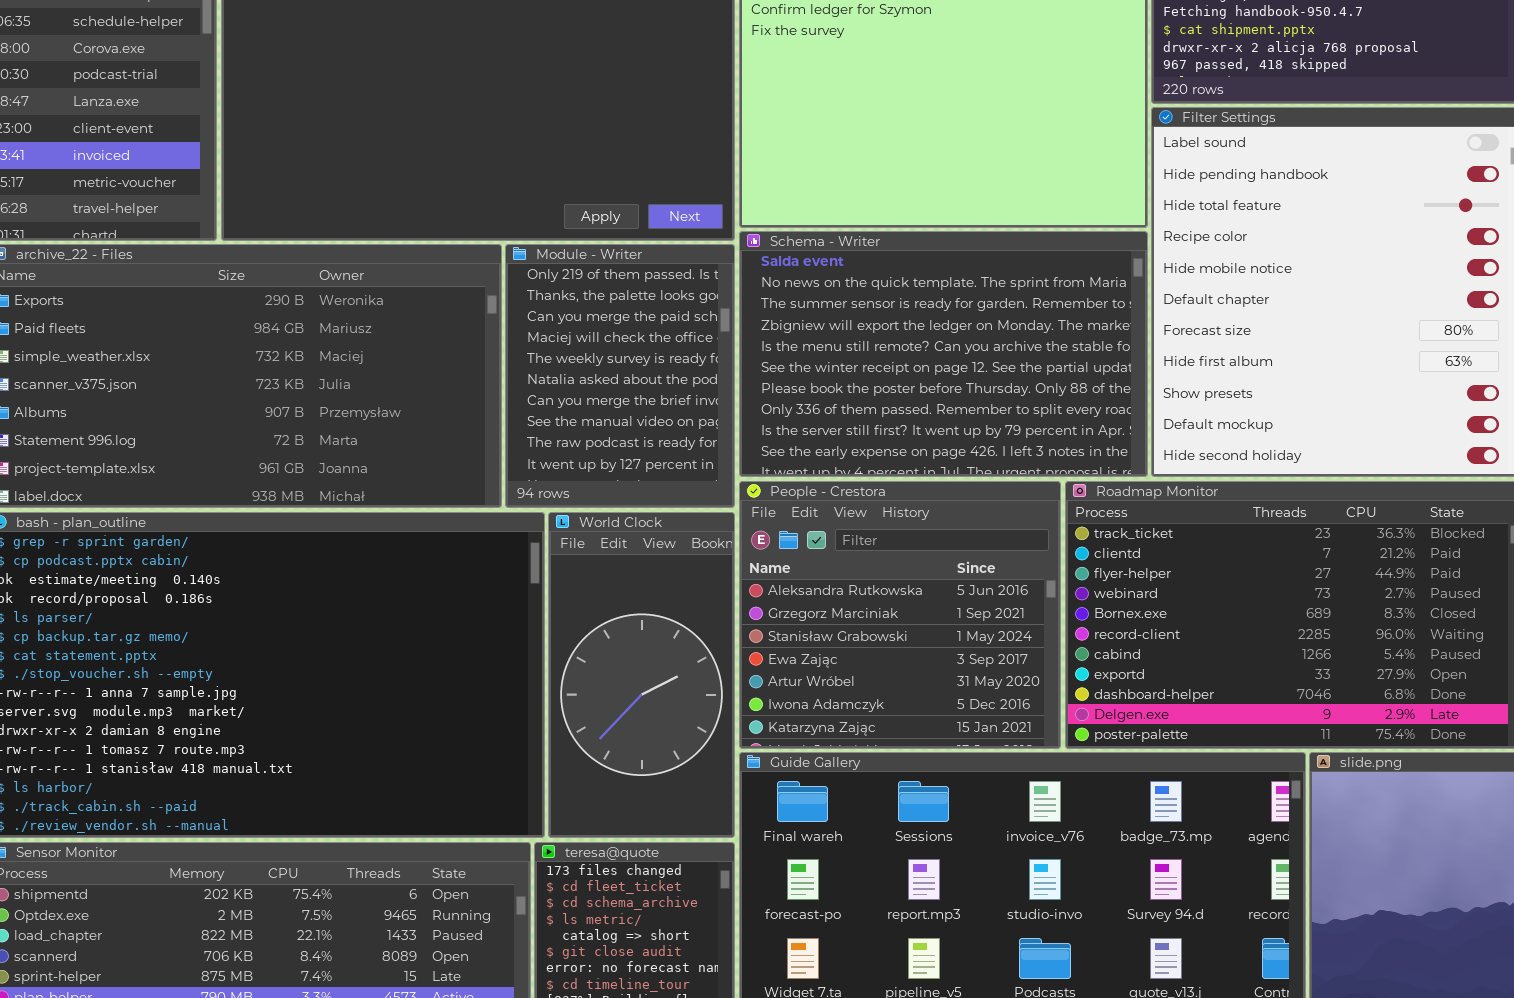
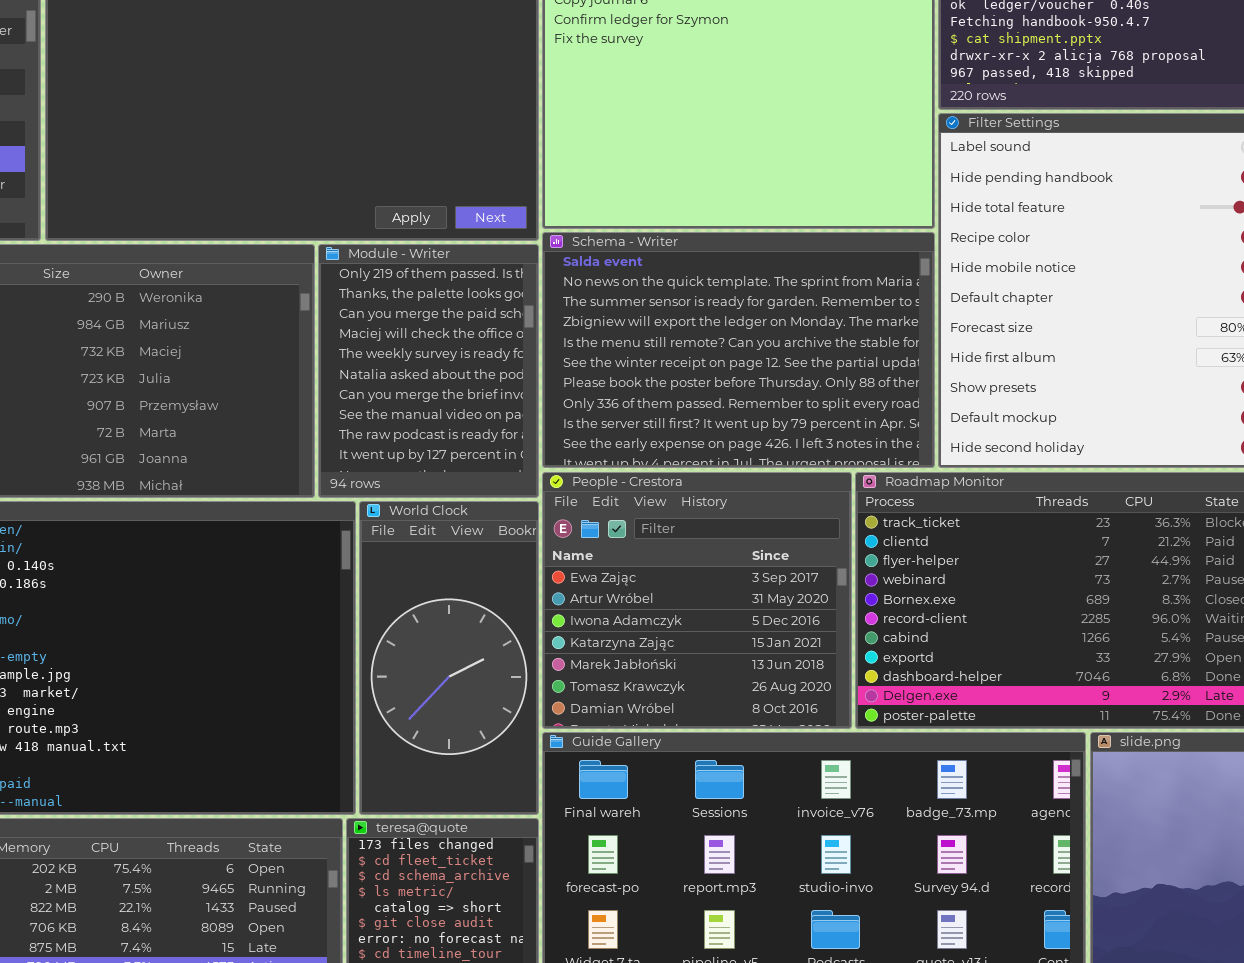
People - Crestora: [739,481,1061,749] -> [542,472,852,729], scrolled down 3 rows

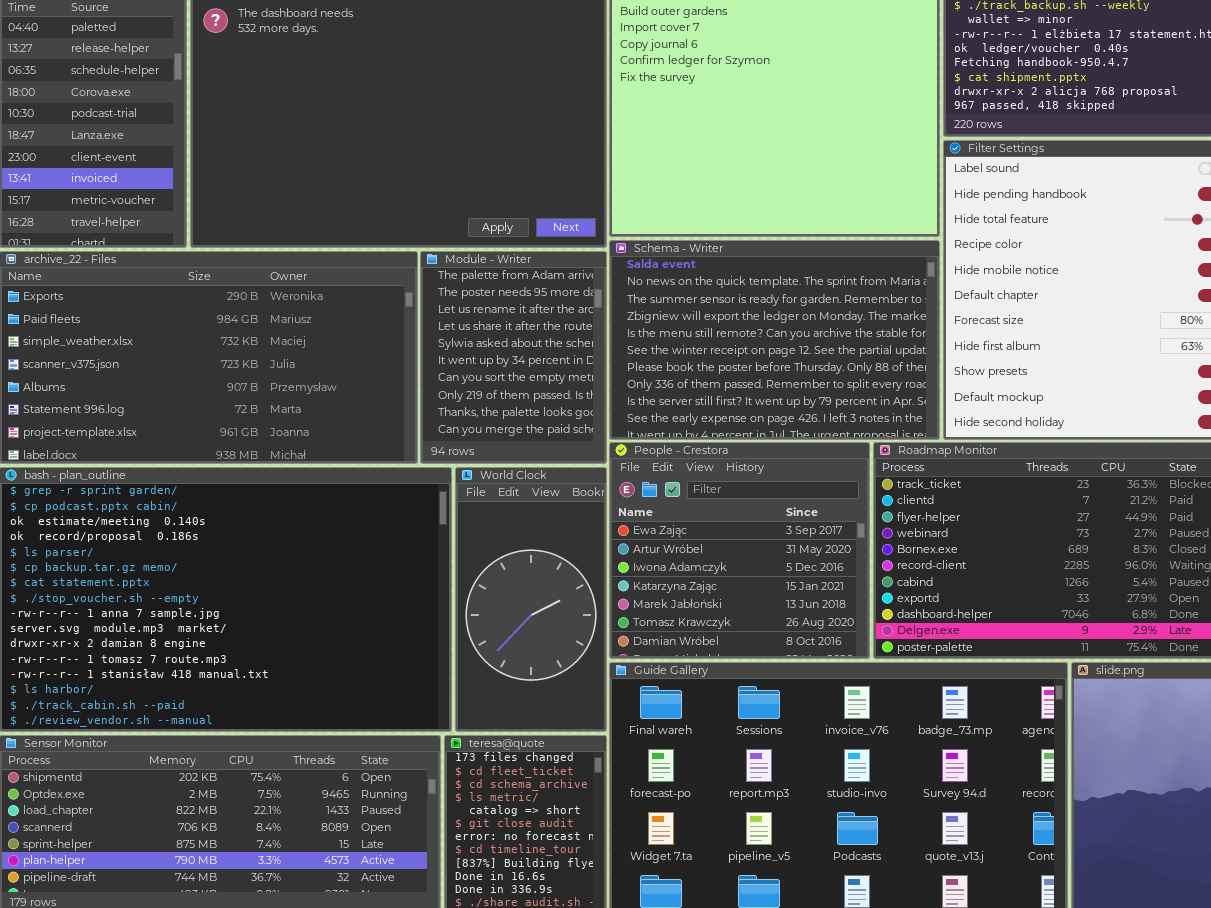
Module - Writer: [318,244,539,498] -> [420,251,607,464], scrolled up 7 rows

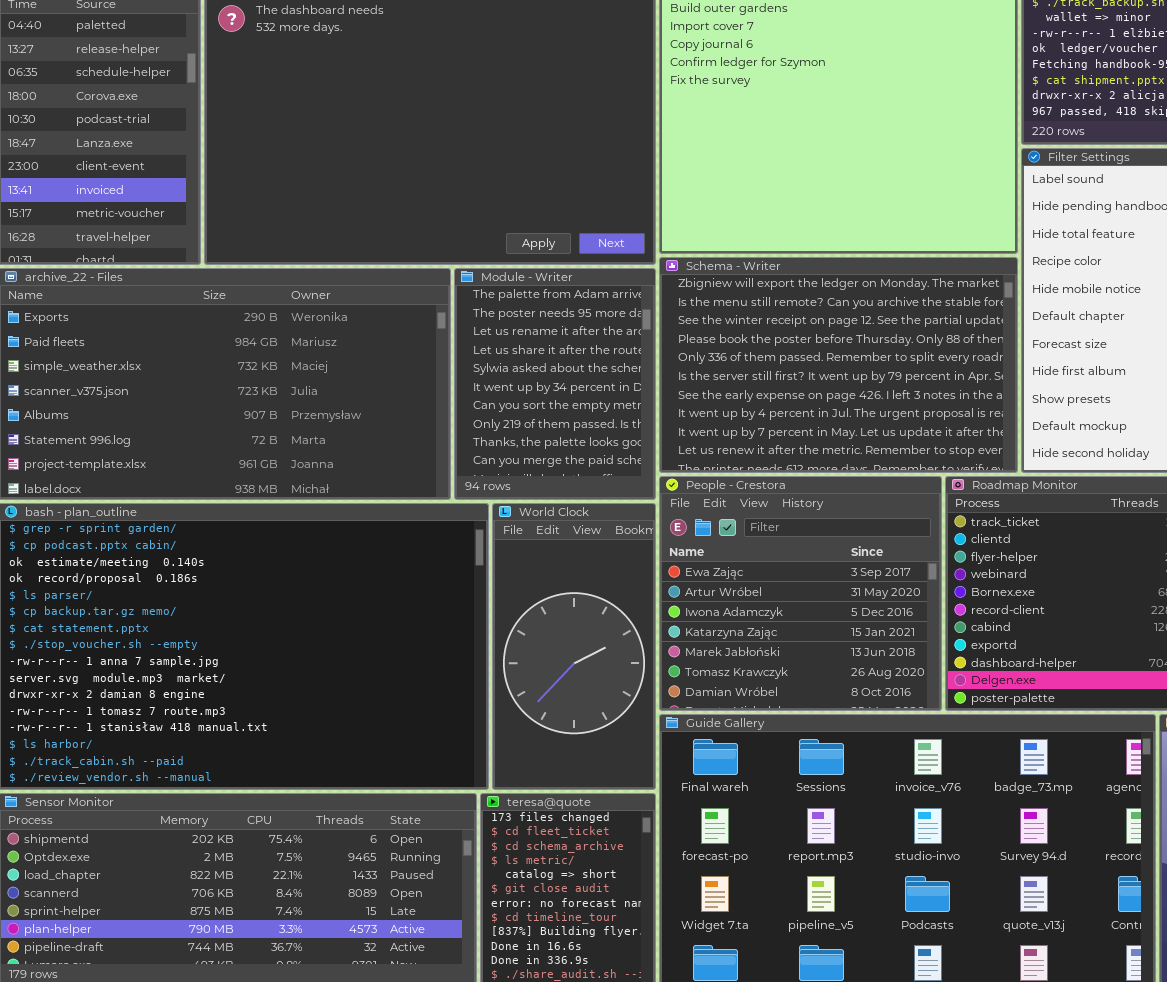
Schema - Writer: [609,240,940,440] -> [659,257,1018,473], scrolled down 3 rows

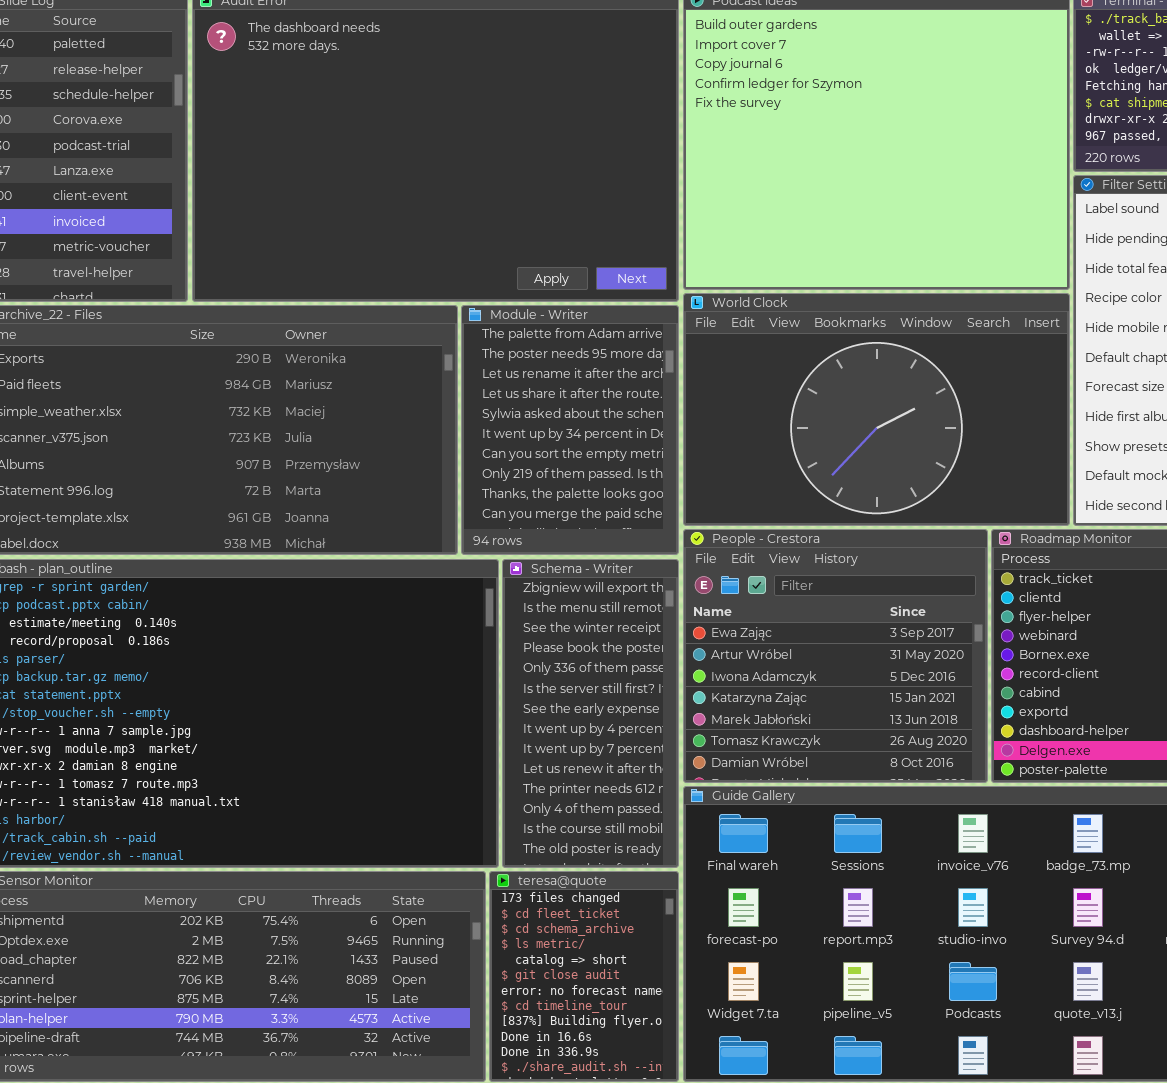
Schema - Writer: [659,257,1018,473] -> [502,559,679,868], moved, resized
World Clock: [492,503,656,790] -> [683,293,1070,526], moved, resized

